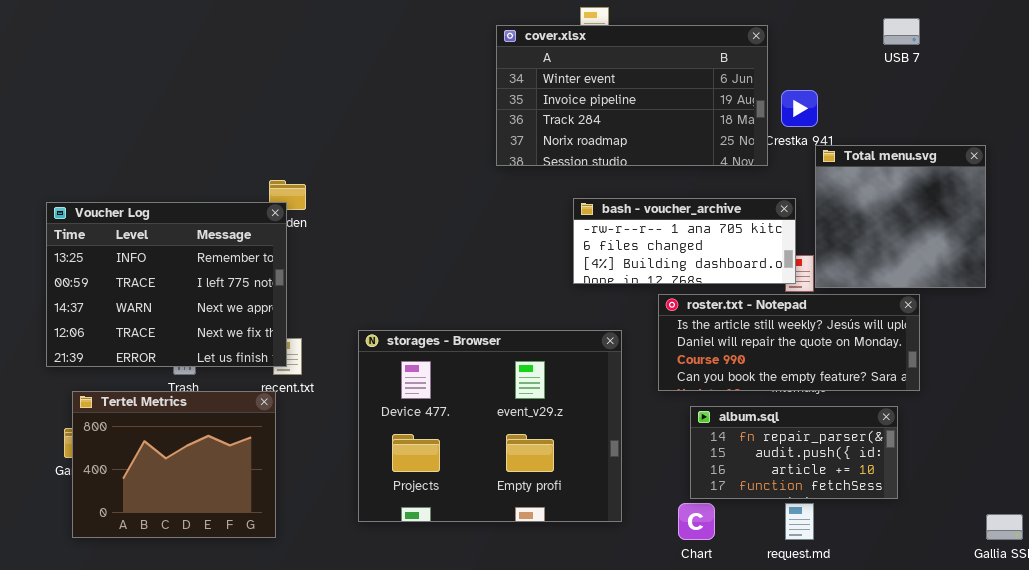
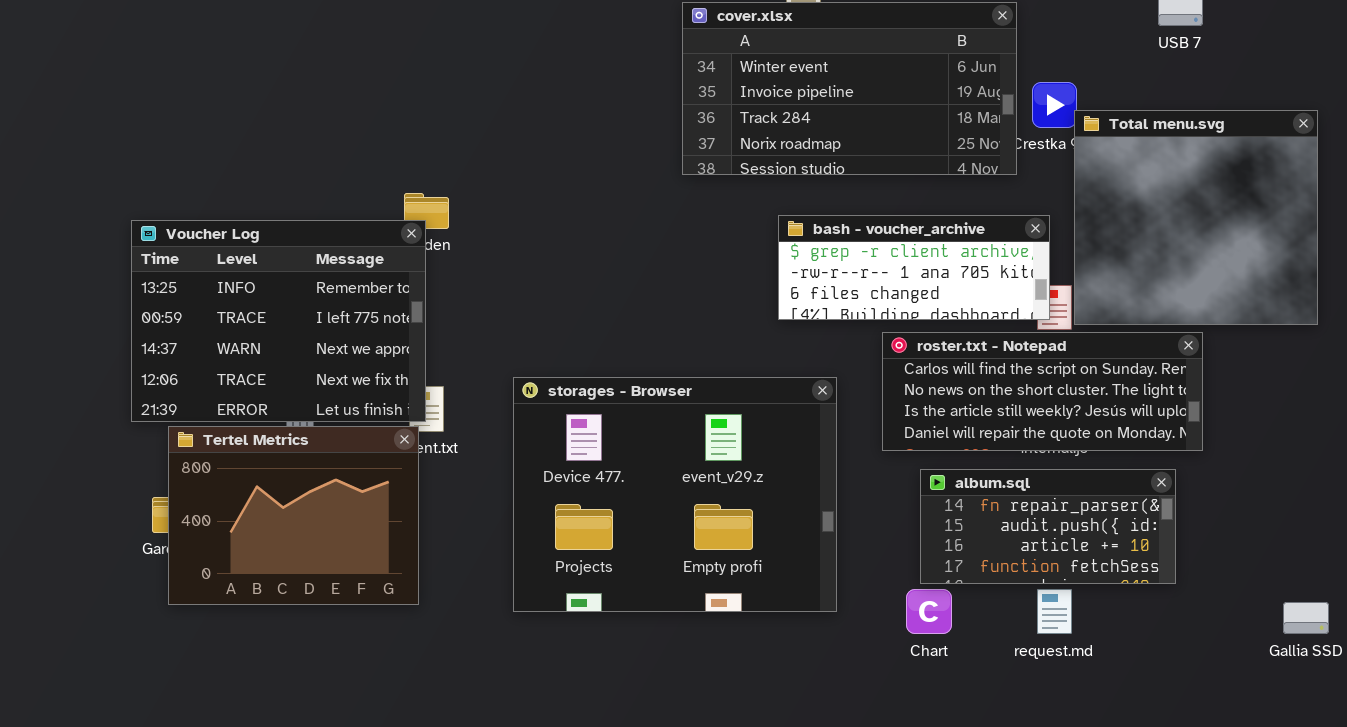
Total menu.svg: [815,145,986,288] -> [1074,110,1318,325], resized
bash - voucher_archive: [573,198,796,284] -> [778,215,1050,320], scrolled up 1 row
roster.txt - Notepad: [658,294,920,391] -> [882,332,1203,451], scrolled up 2 rows
Tertel Metrics: [72,391,276,538] -> [168,426,419,605], moved

